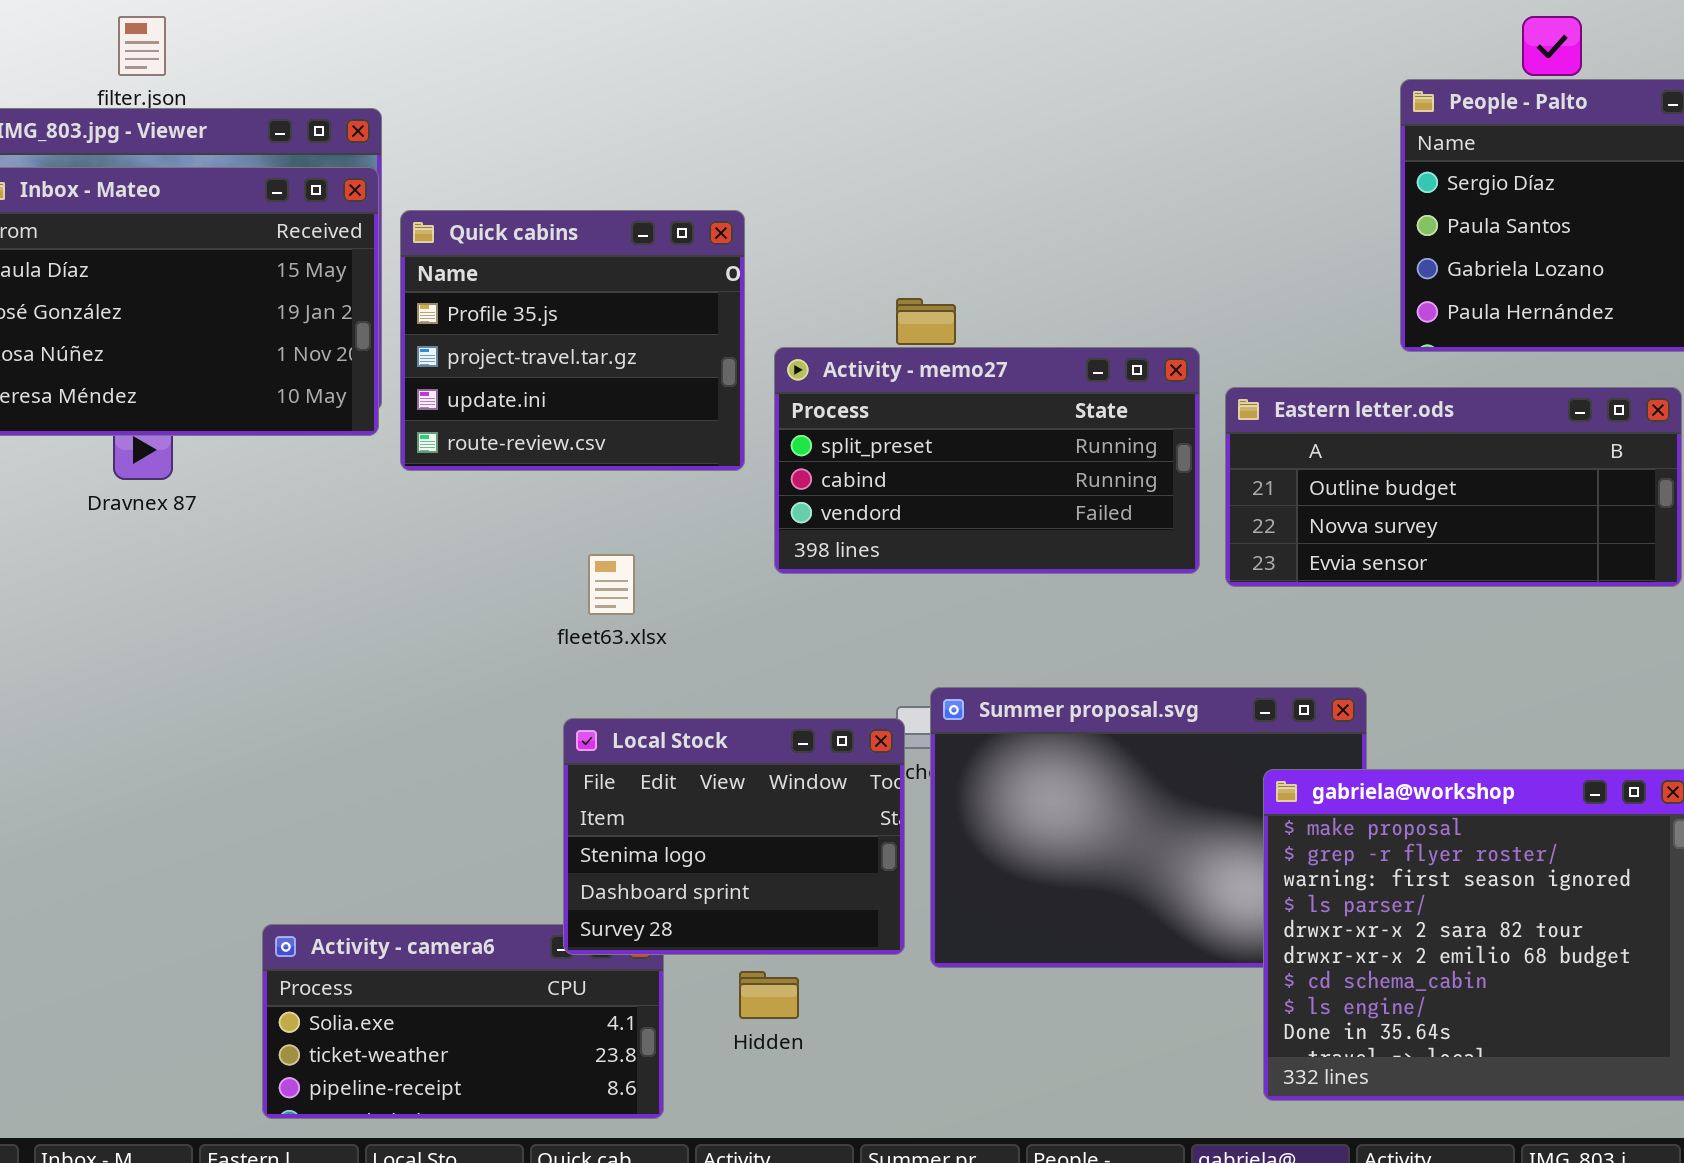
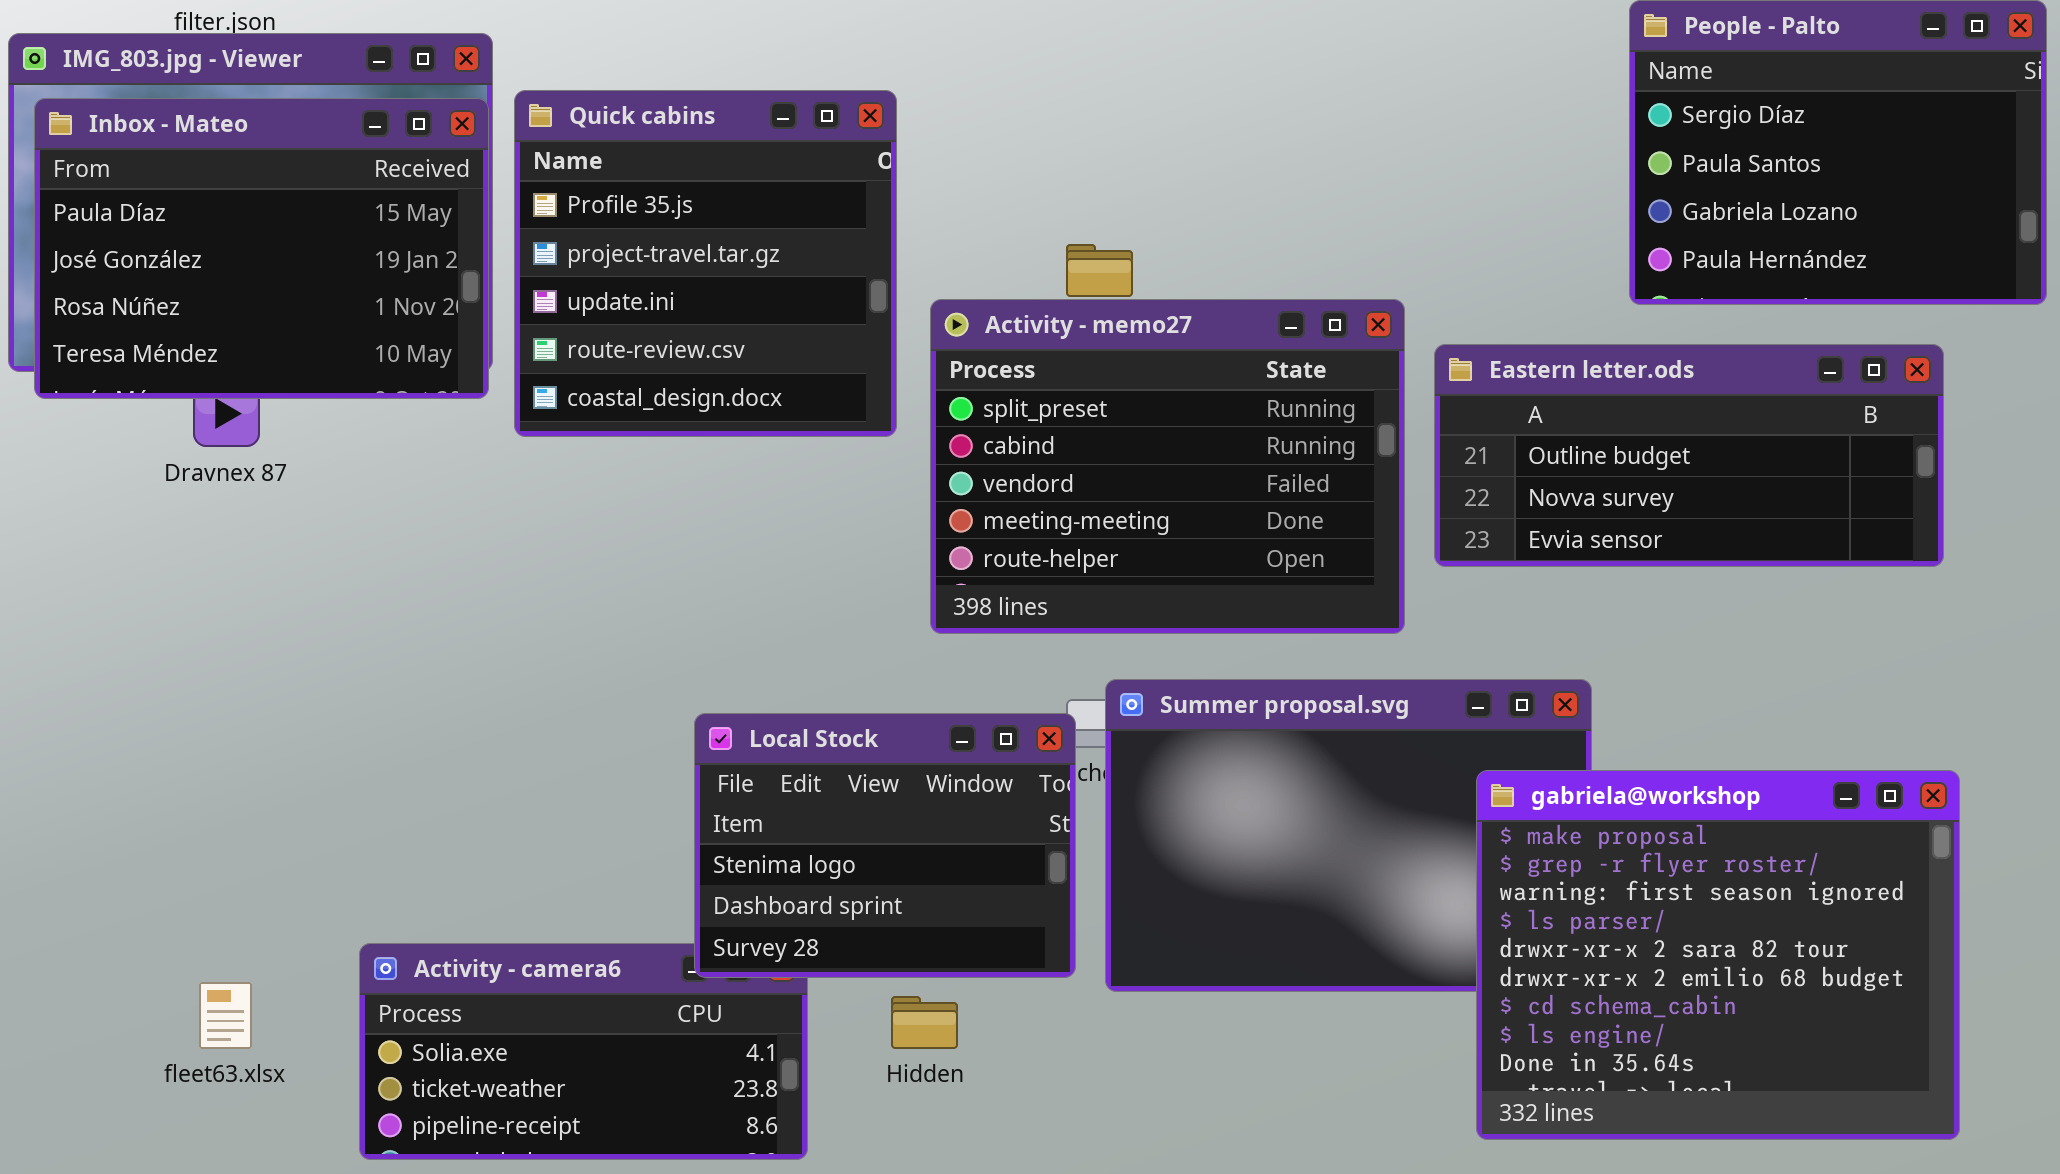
Quick cabins: [400,210,745,471] -> [514,90,897,437], resized
Activity - memo27: [774,347,1200,574] -> [930,299,1405,634], resized
fleet63.xlsx: [588,554,635,615] -> [199,982,252,1049], moved

